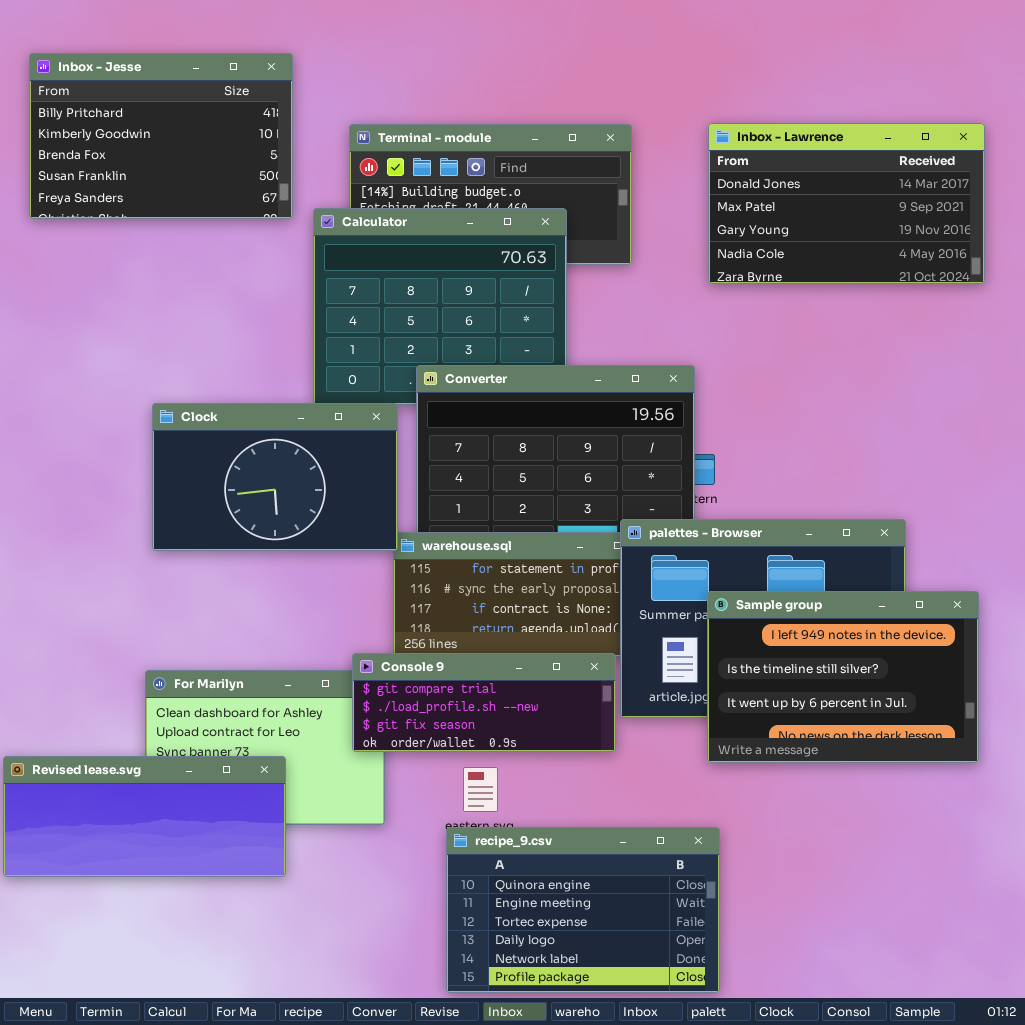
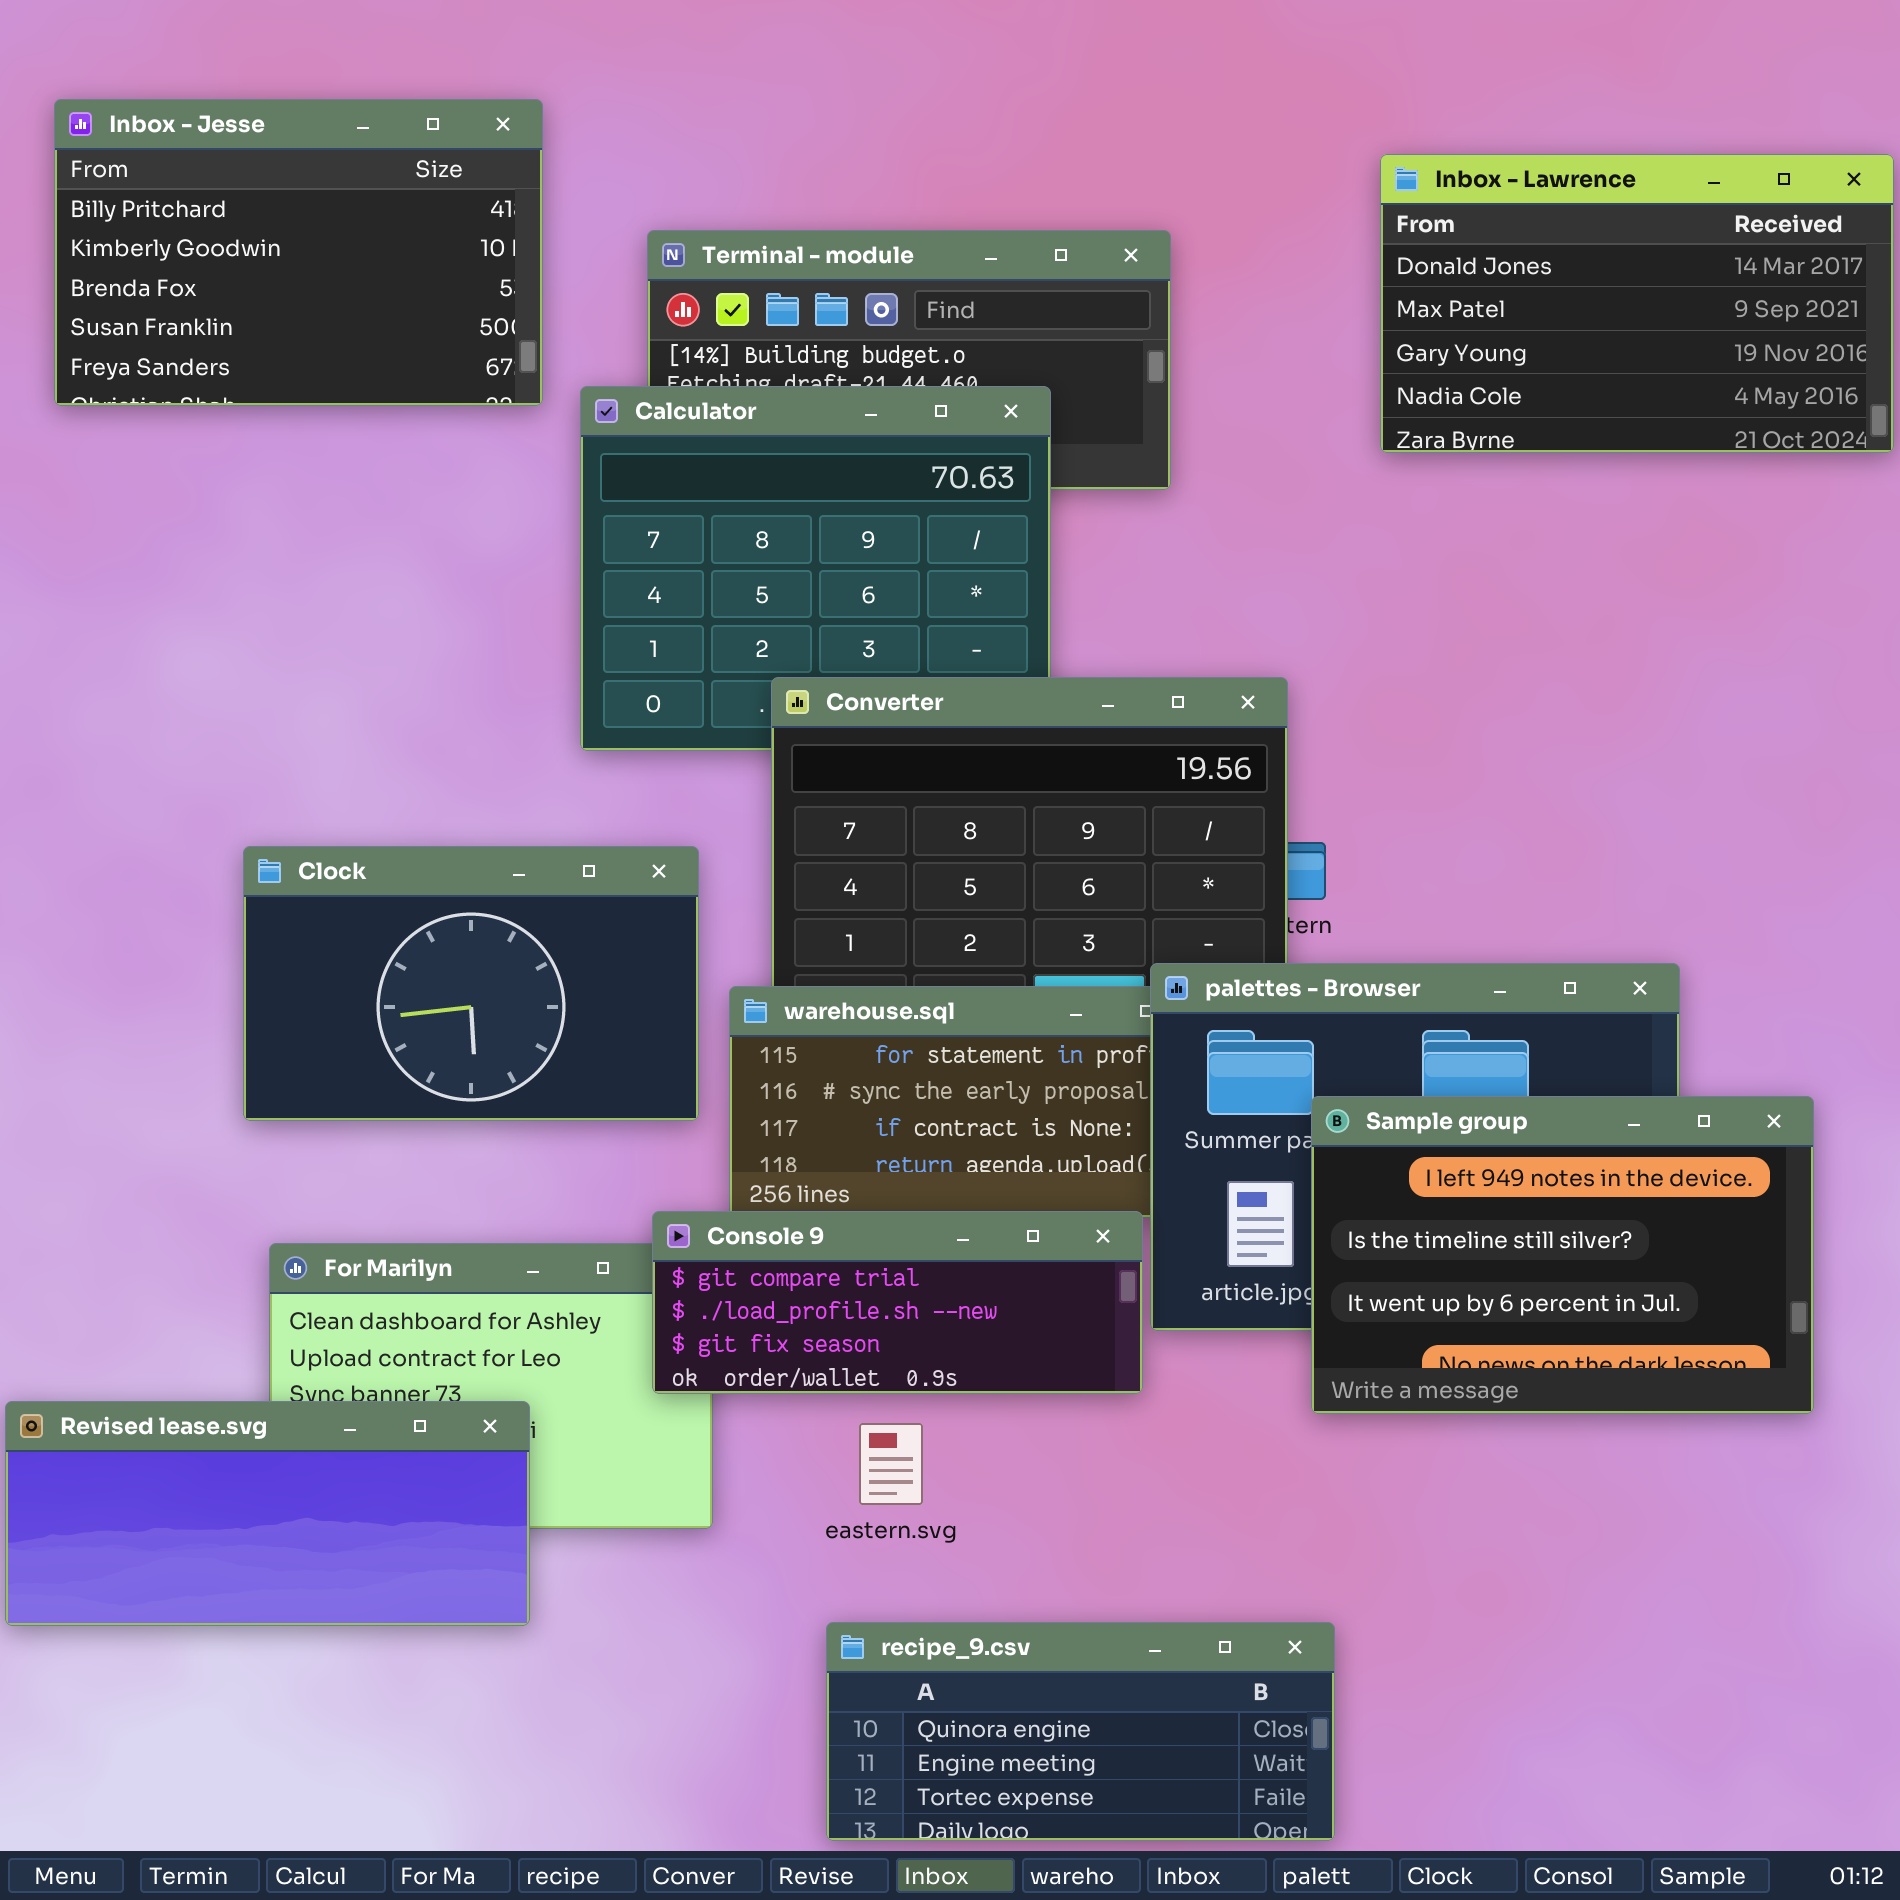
Inbox - Lawrence: [708,123,985,284] -> [1380,154,1894,453], moved
Clock: [152,403,398,551] -> [243,846,699,1121], moved
recipe_9.csv: [446,827,720,993] -> [826,1622,1335,1841], resized

